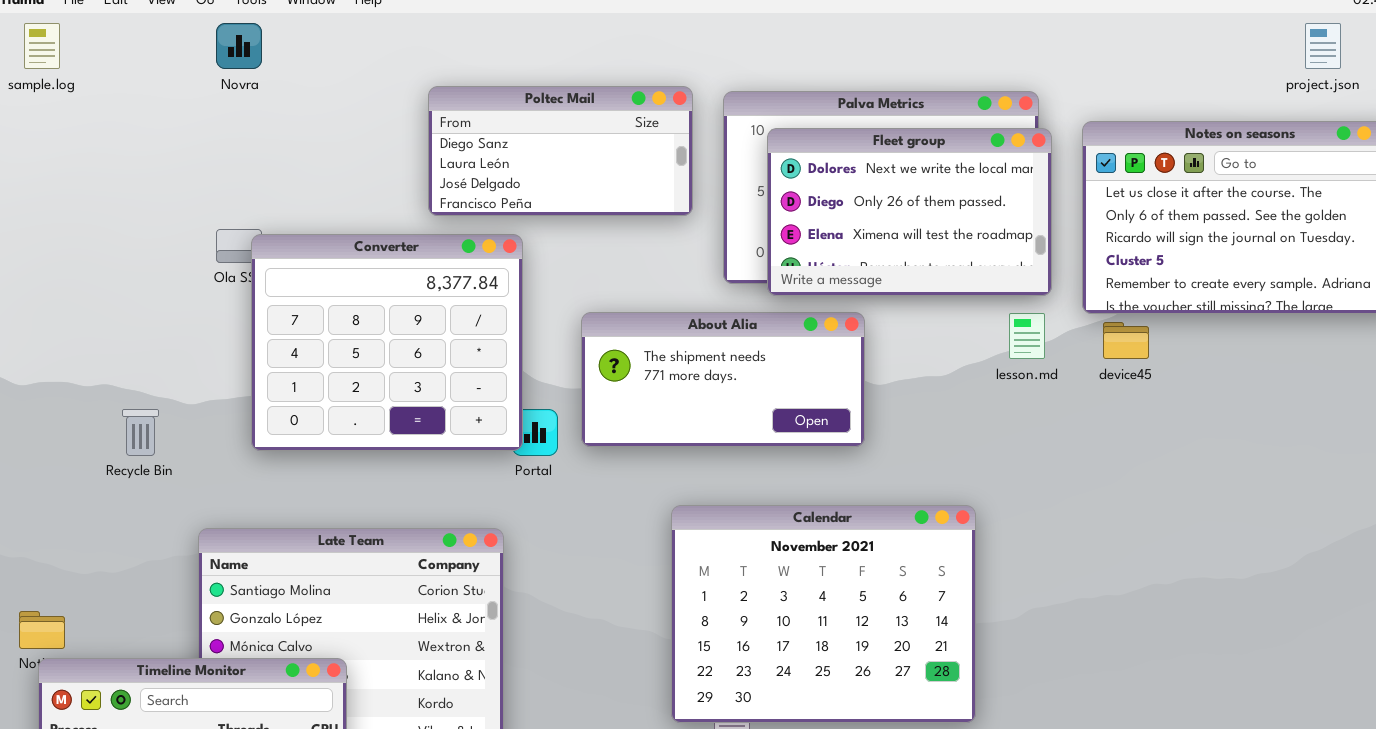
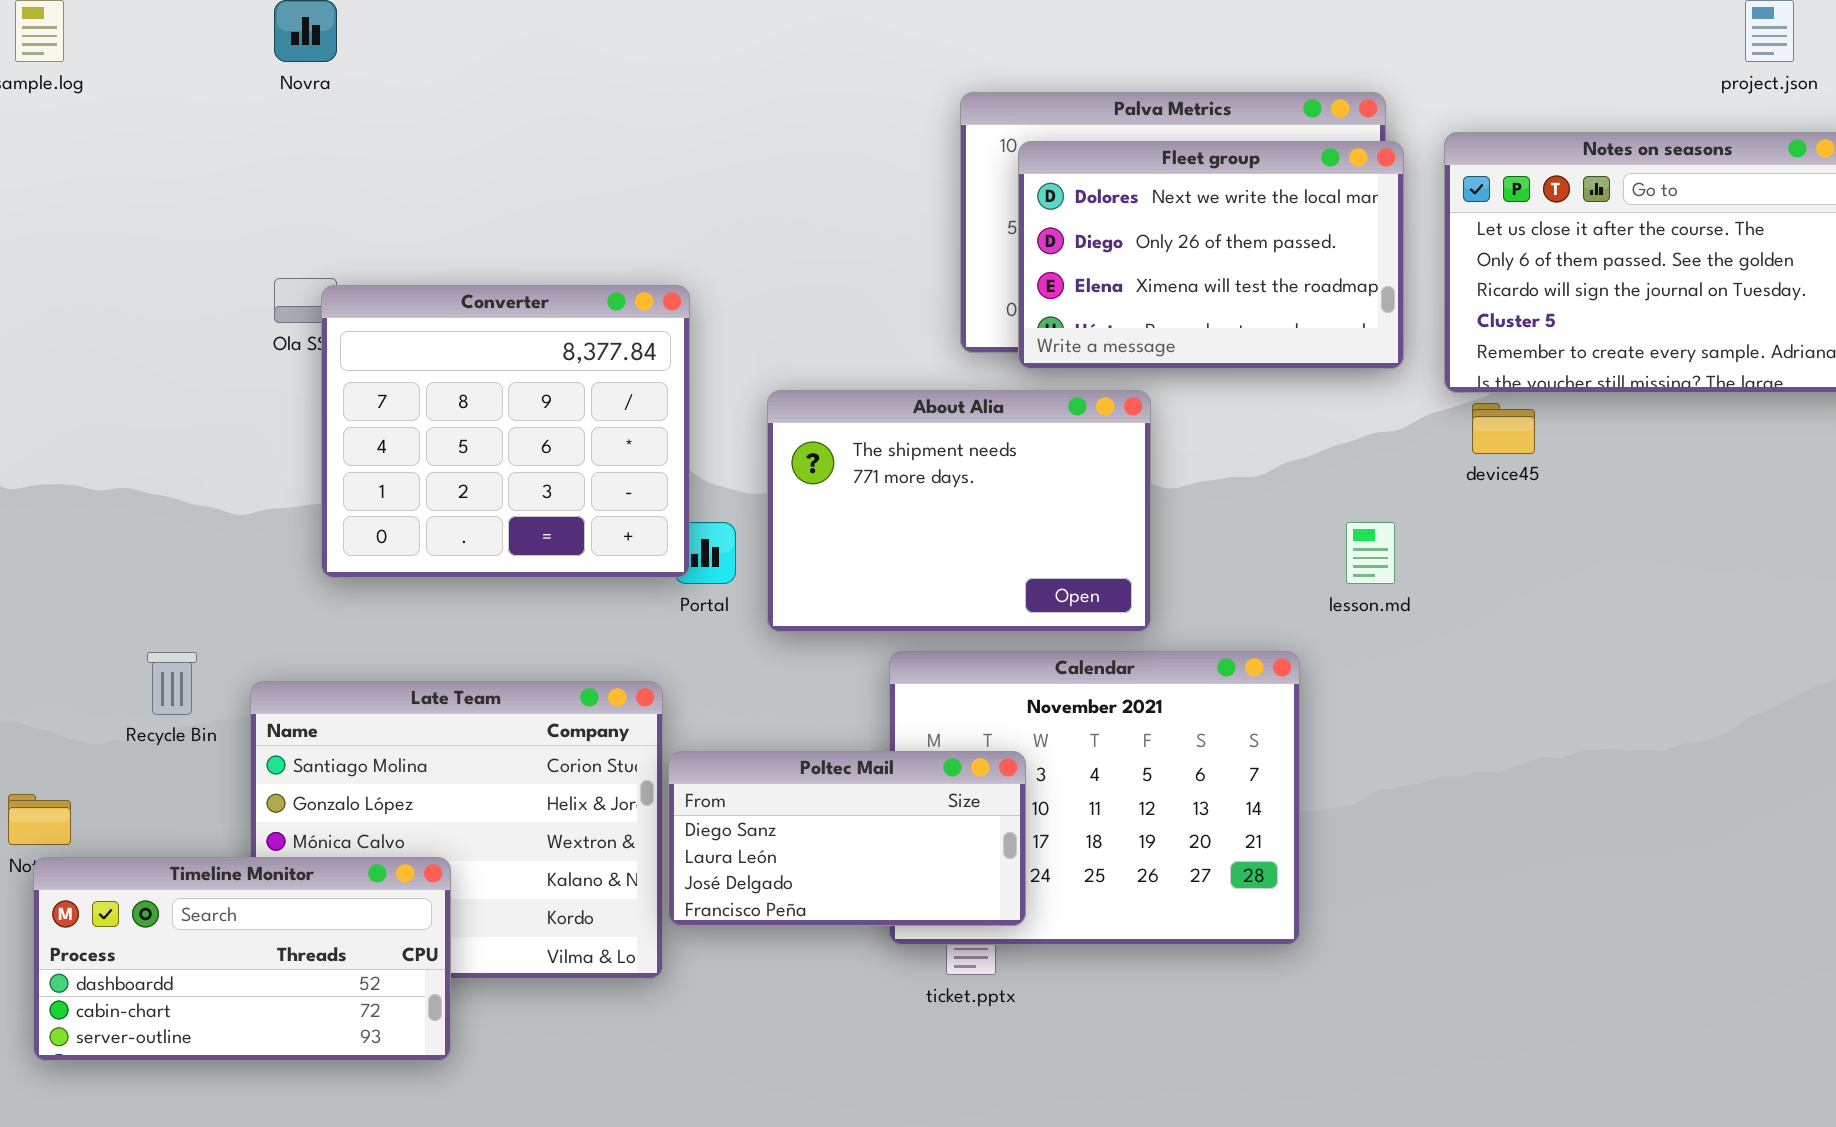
Poltec Mail: [428,86,693,216] -> [668,751,1026,926], moved
About Alia: [581,312,865,447] -> [767,390,1151,632], resized
lesson.md: [1009,313,1045,359] -> [1346,522,1395,584], moved
Recycle Bin: [122,409,159,456] -> [147,652,197,715], moved

